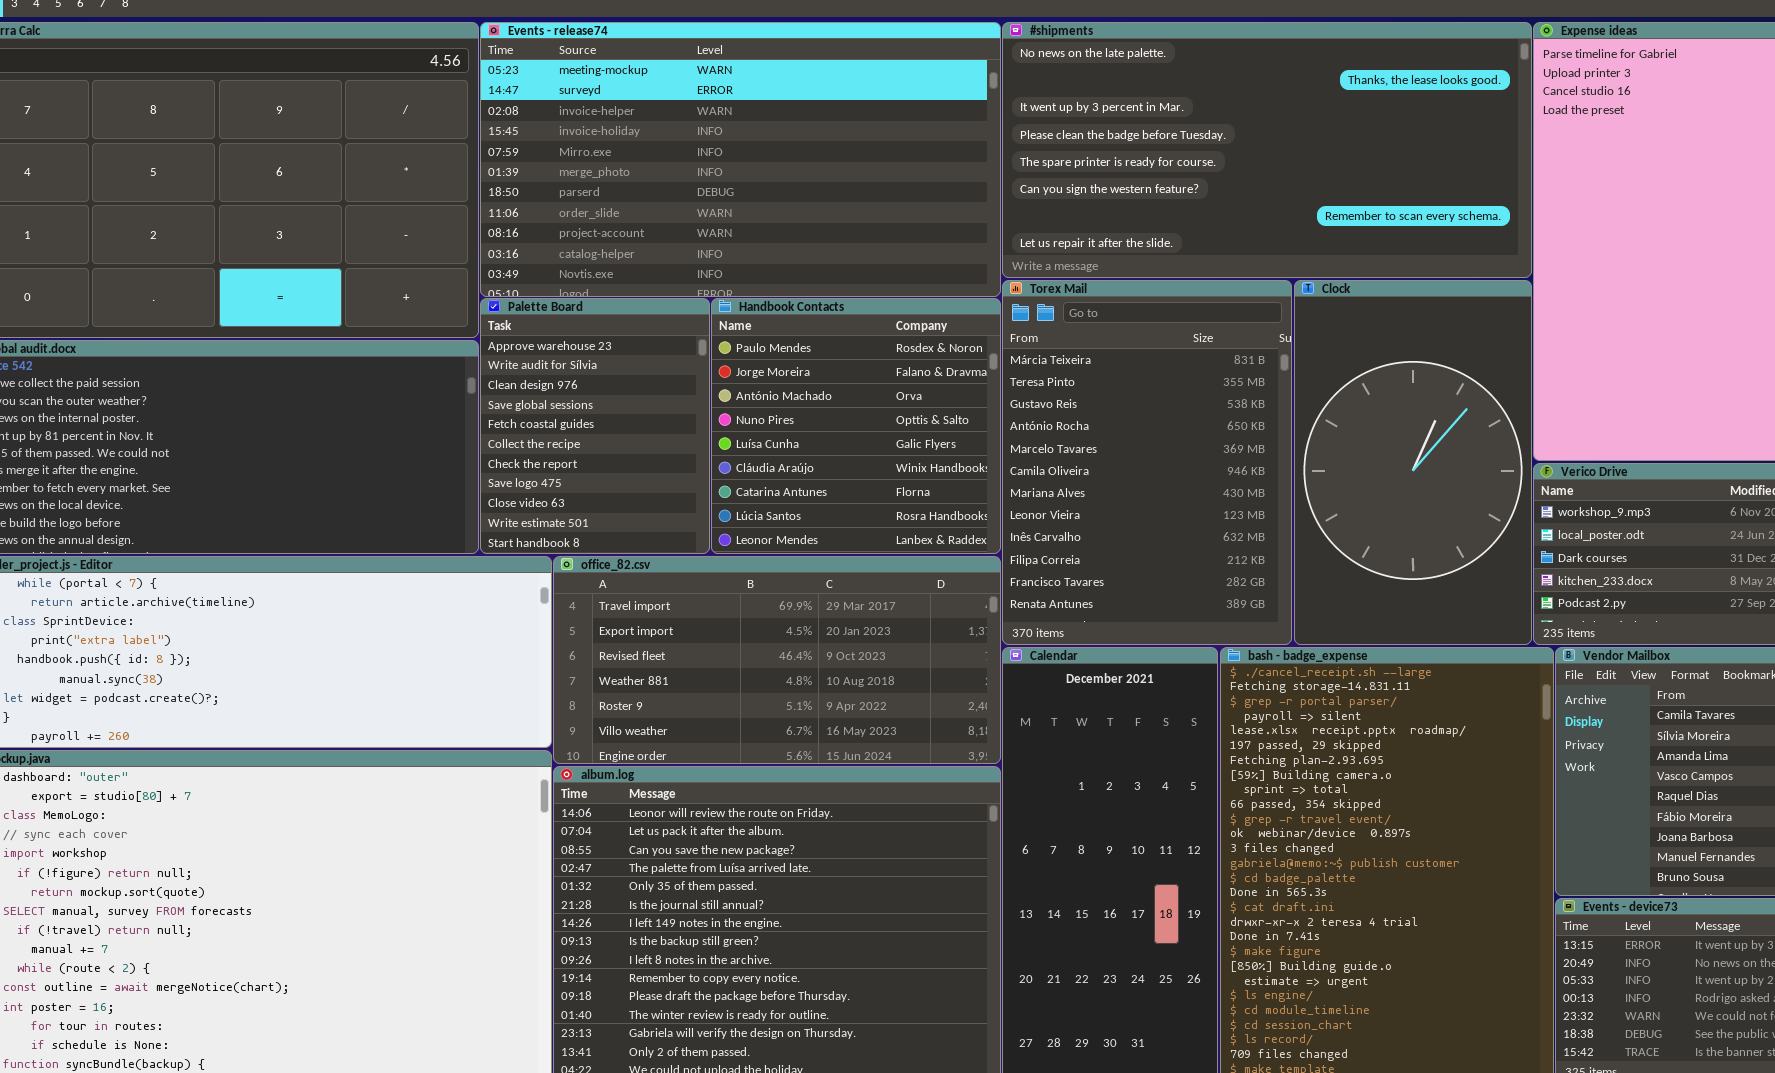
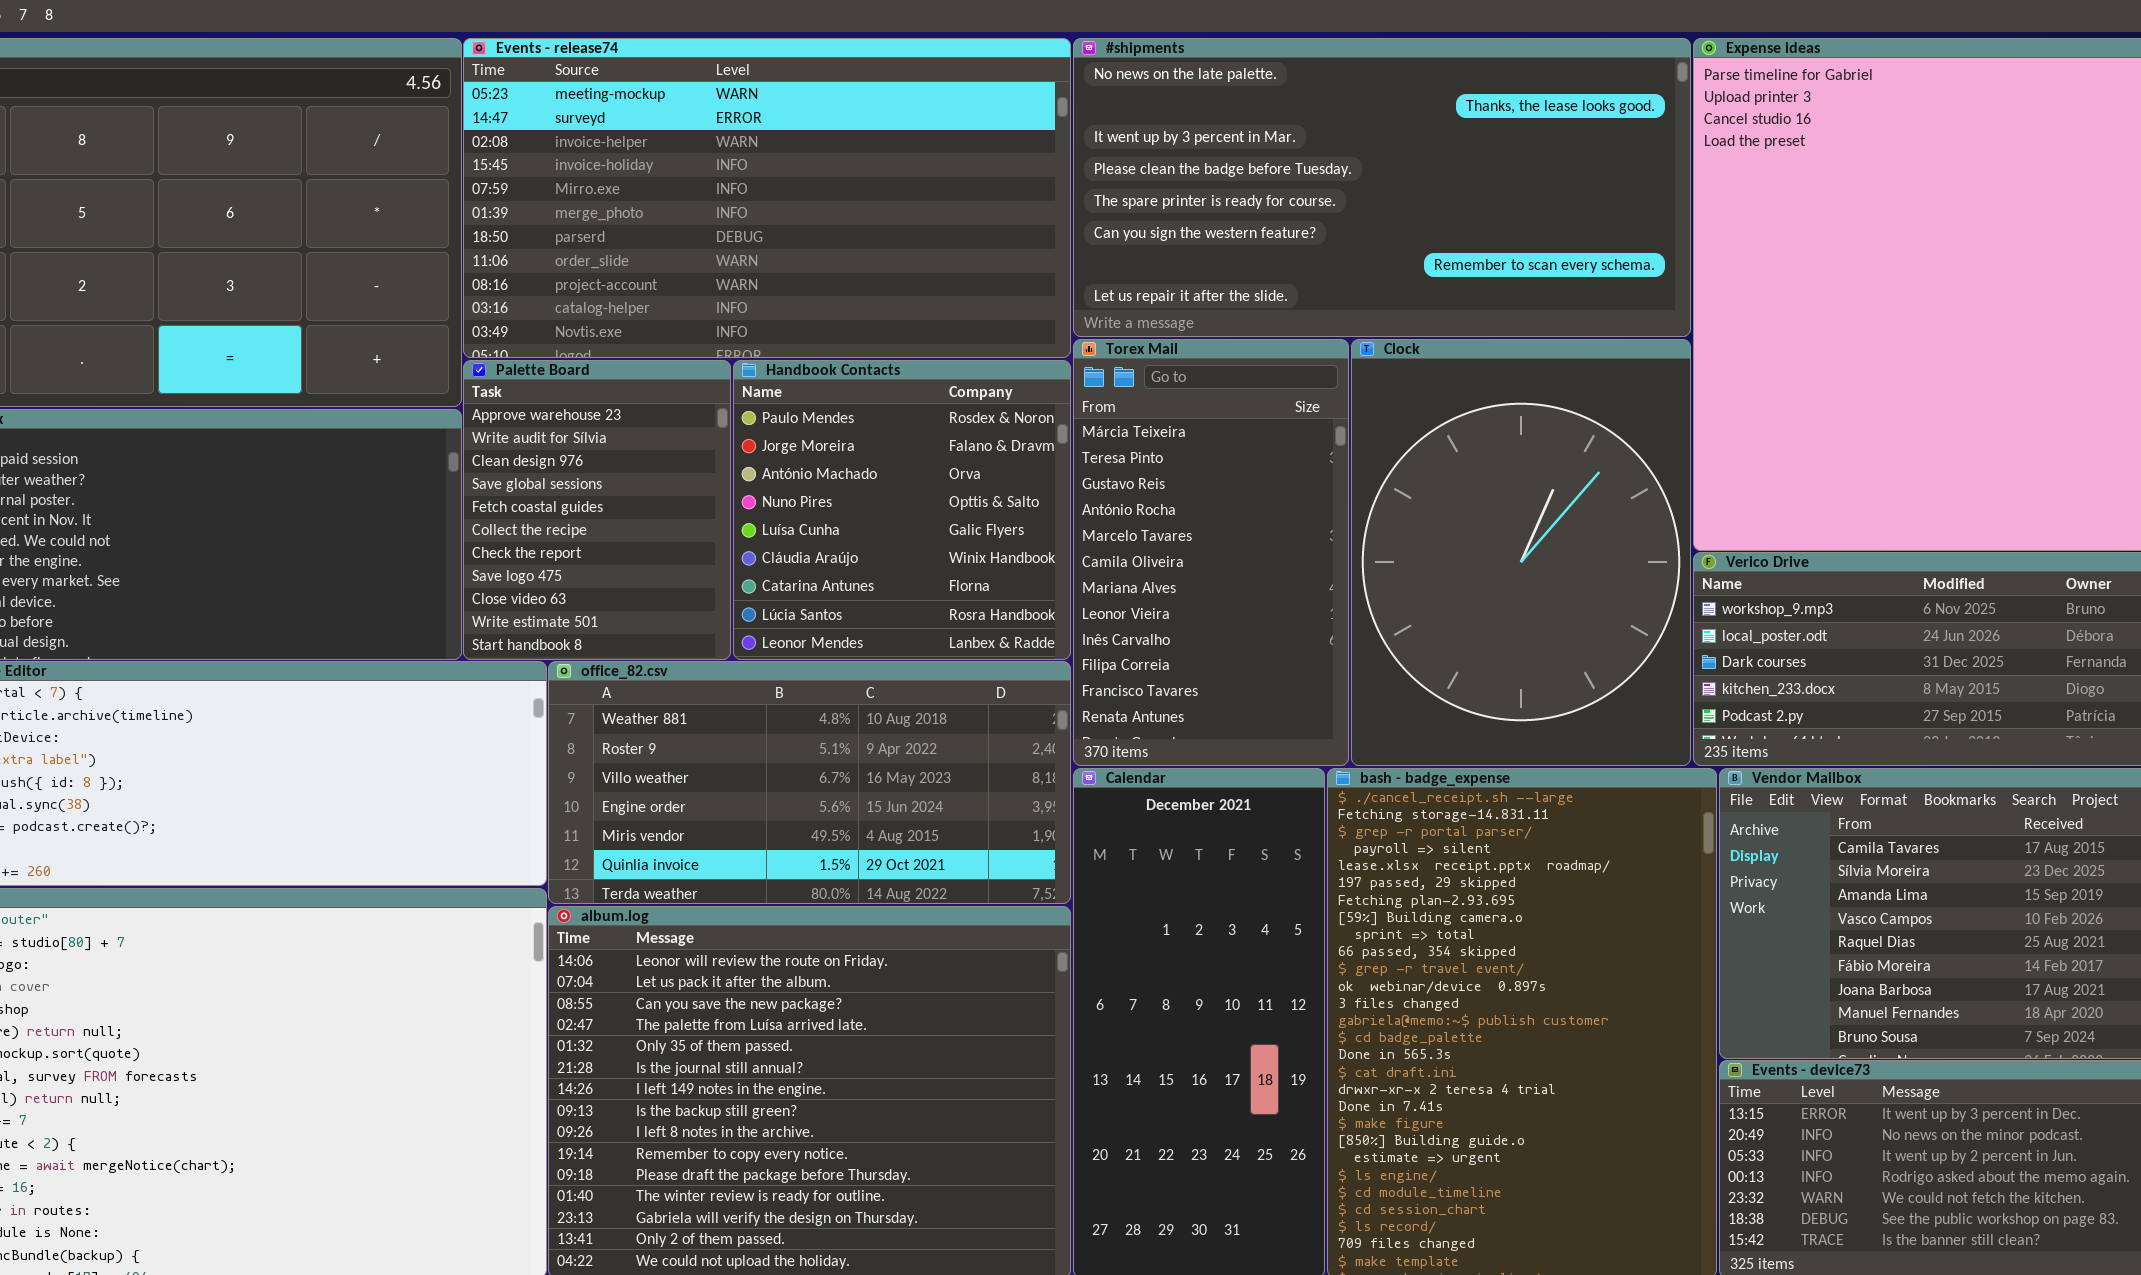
Torex Mail: [1002,280,1292,645] -> [1073,339,1349,766], resized
Clock: [1294,280,1532,645] -> [1351,339,1691,766], resized
office_82.csv: [553,556,1001,764] -> [548,661,1071,904], scrolled down 3 rows

